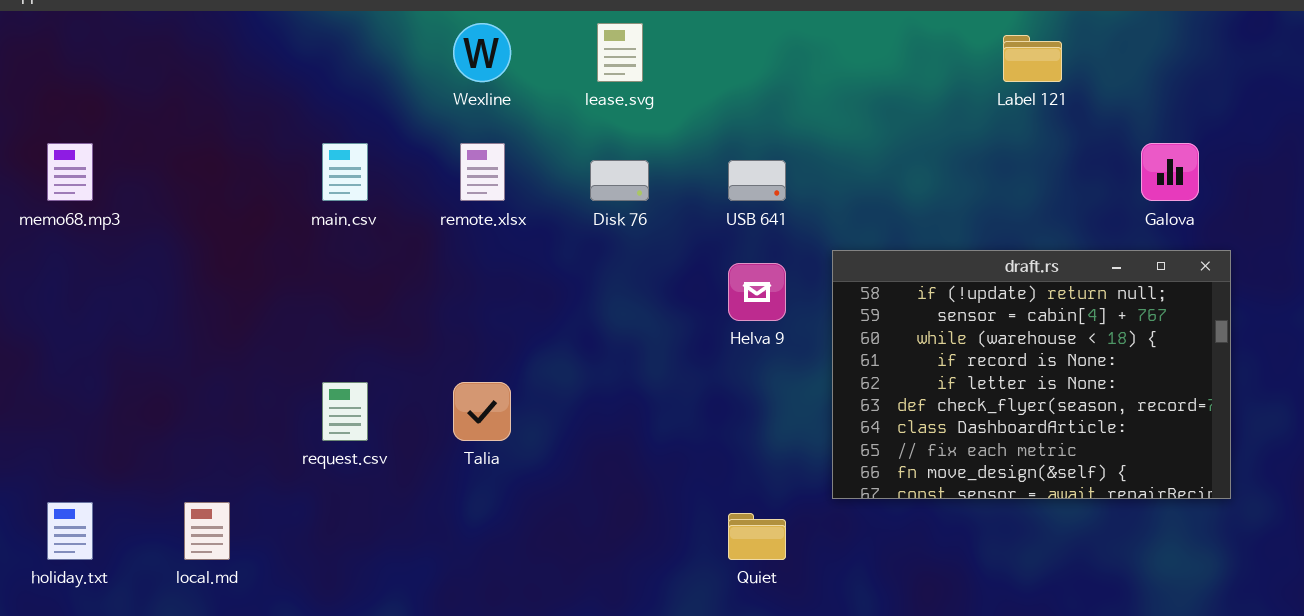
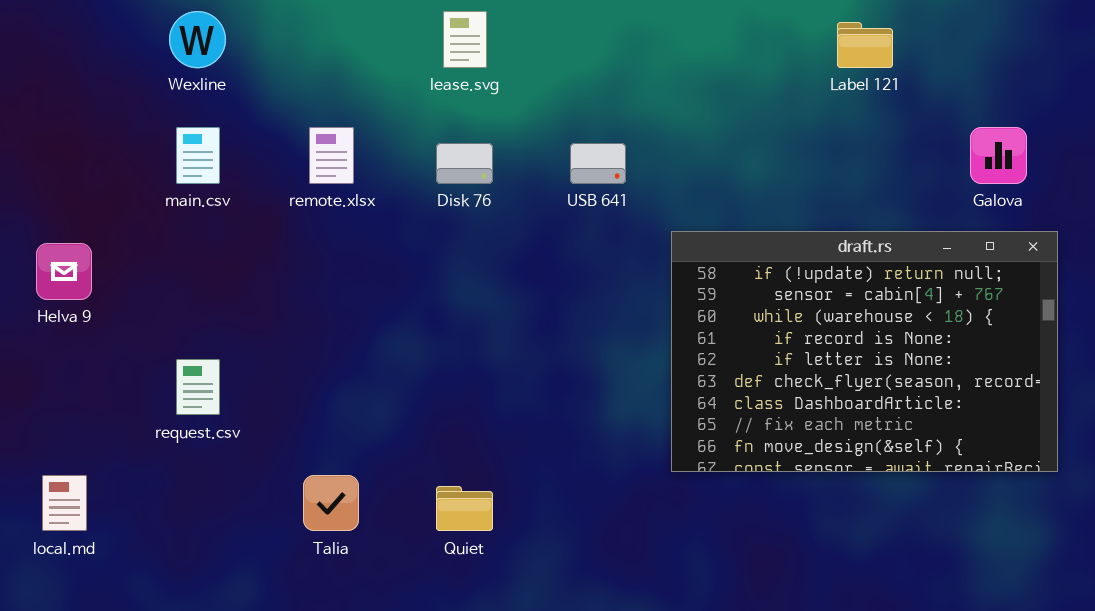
Wexline: [453,23,511,82] -> [169,11,226,68], moved
Helva 9: [728,263,786,321] -> [36,243,92,300], moved
Talia: [453,382,511,441] -> [303,475,359,531], moved
Quiet: [728,513,786,560] -> [436,486,493,531], moved

